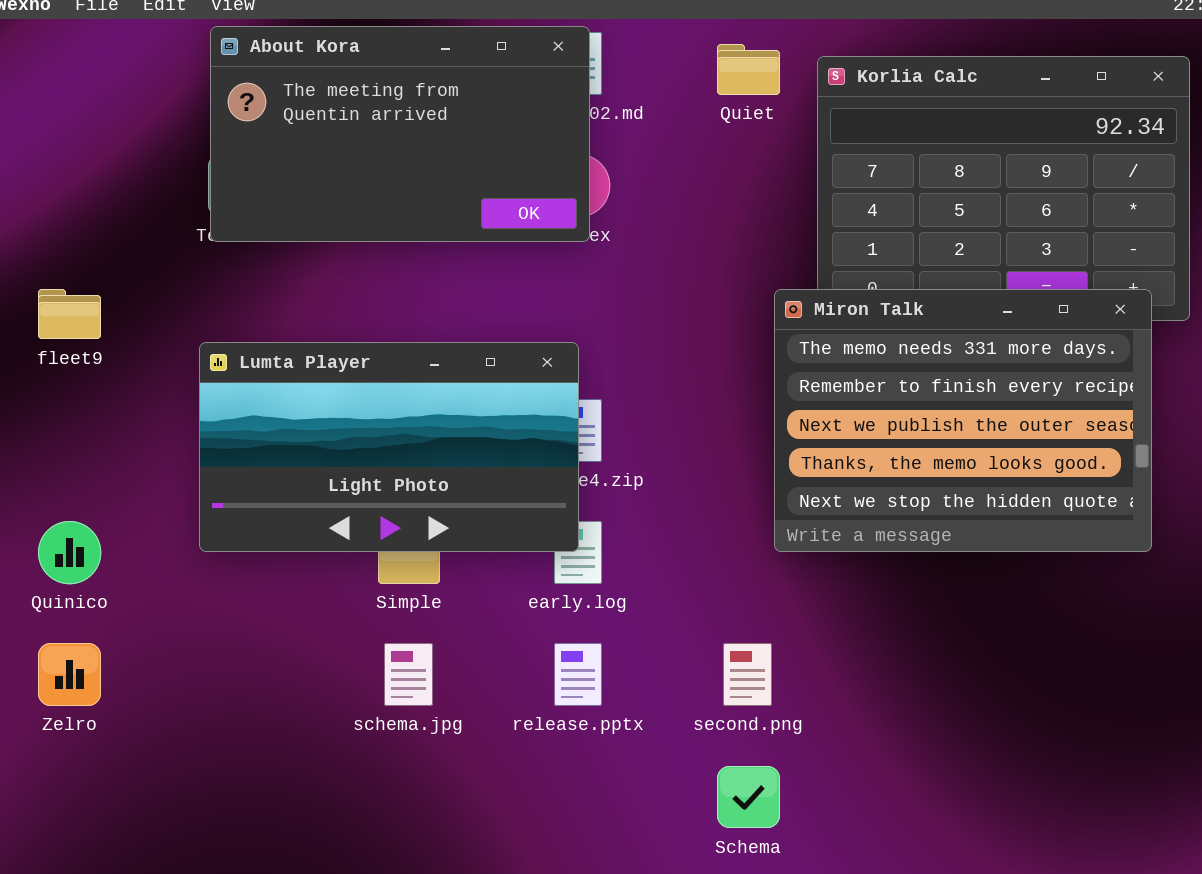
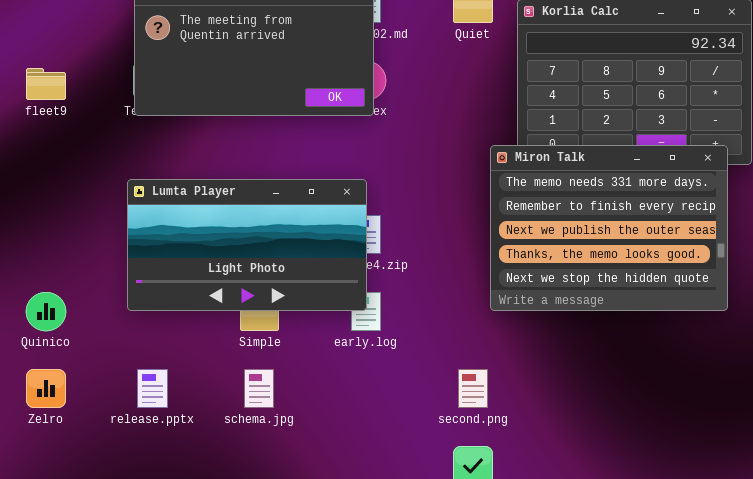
fleet9: [38,289,101,339] -> [26,68,66,100], moved
release.pptx: [554,643,602,706] -> [137,369,168,408], moved

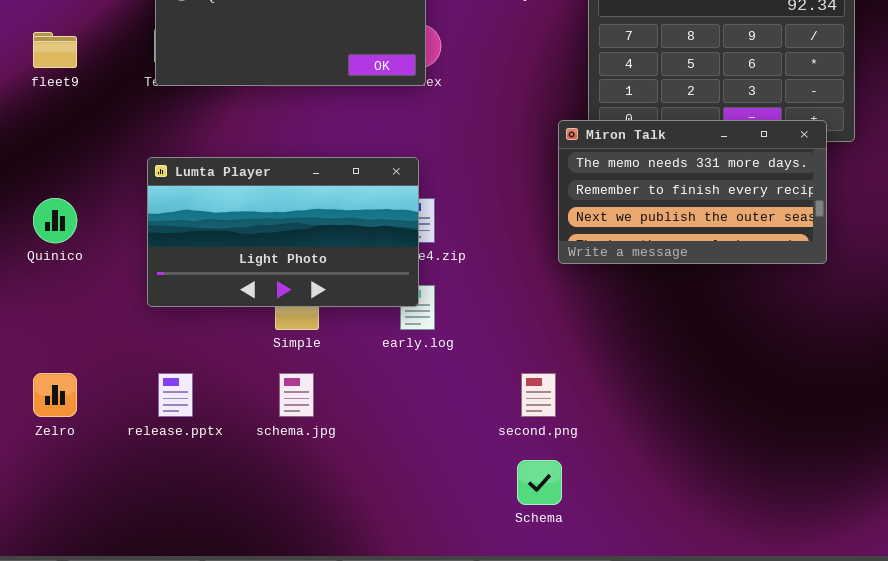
Miron Talk: [490,145,728,311] -> [558,120,827,264], resized
Quinico: [26,292,66,331] -> [33,198,77,243], moved

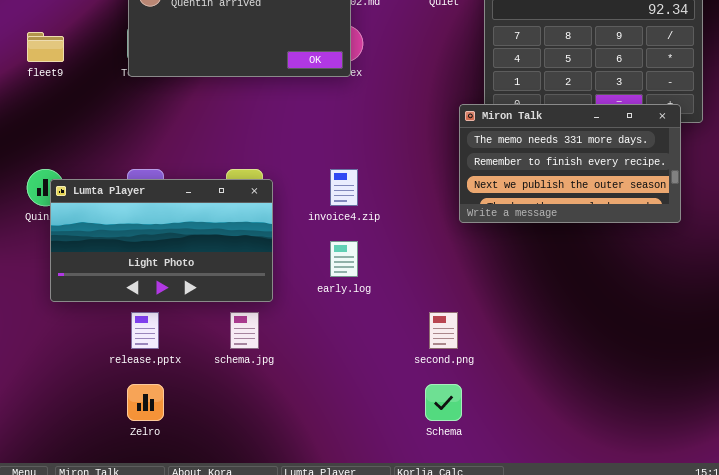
Lumta Player: [147,157,419,307] -> [50,179,273,302], moved
Zelro: [33,373,77,417] -> [127,384,164,421], moved

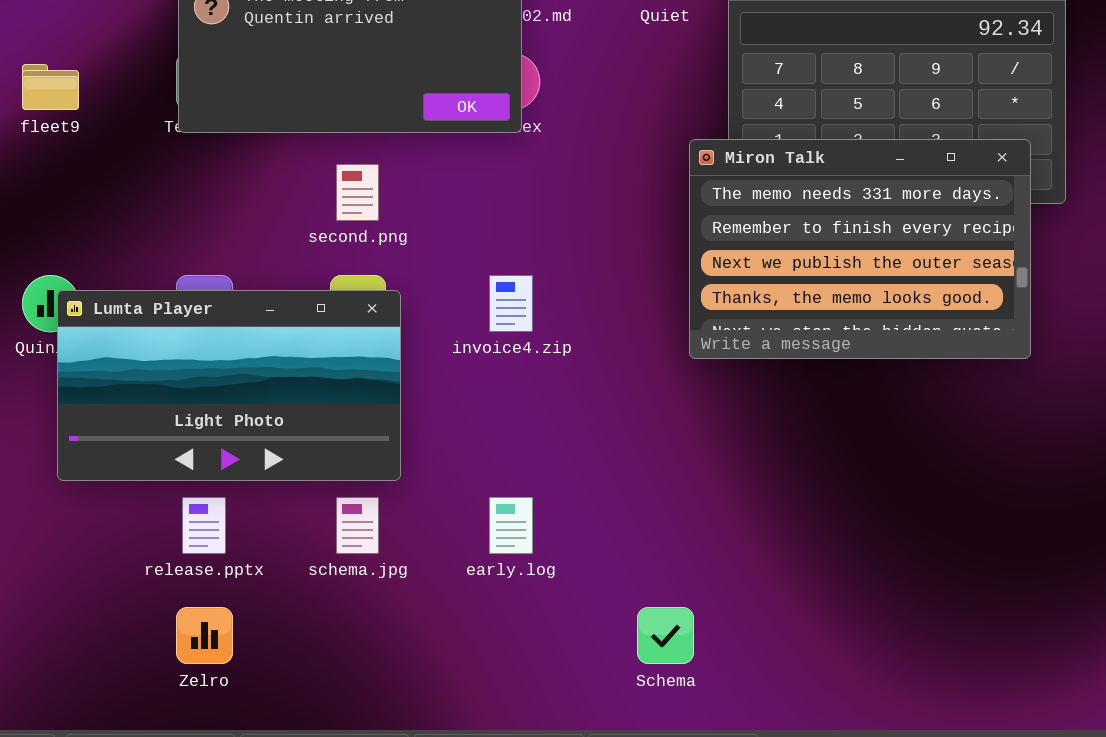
Miron Talk: [459,104,681,223] -> [689,139,1031,359], resized
early.log: [330,241,358,277] -> [489,497,533,554], moved
second.png: [429,312,458,349] -> [336,164,379,221], moved

